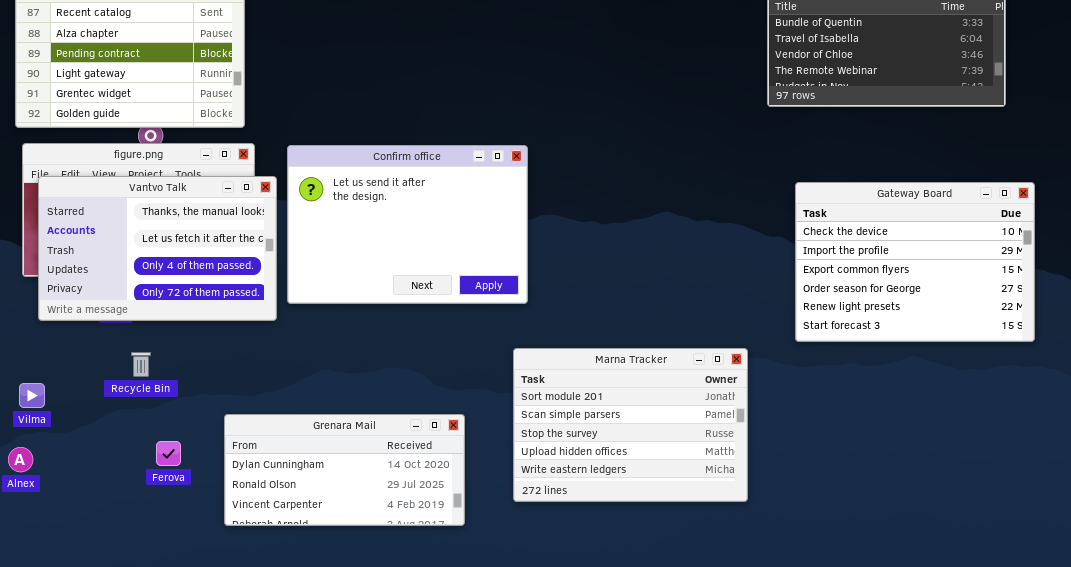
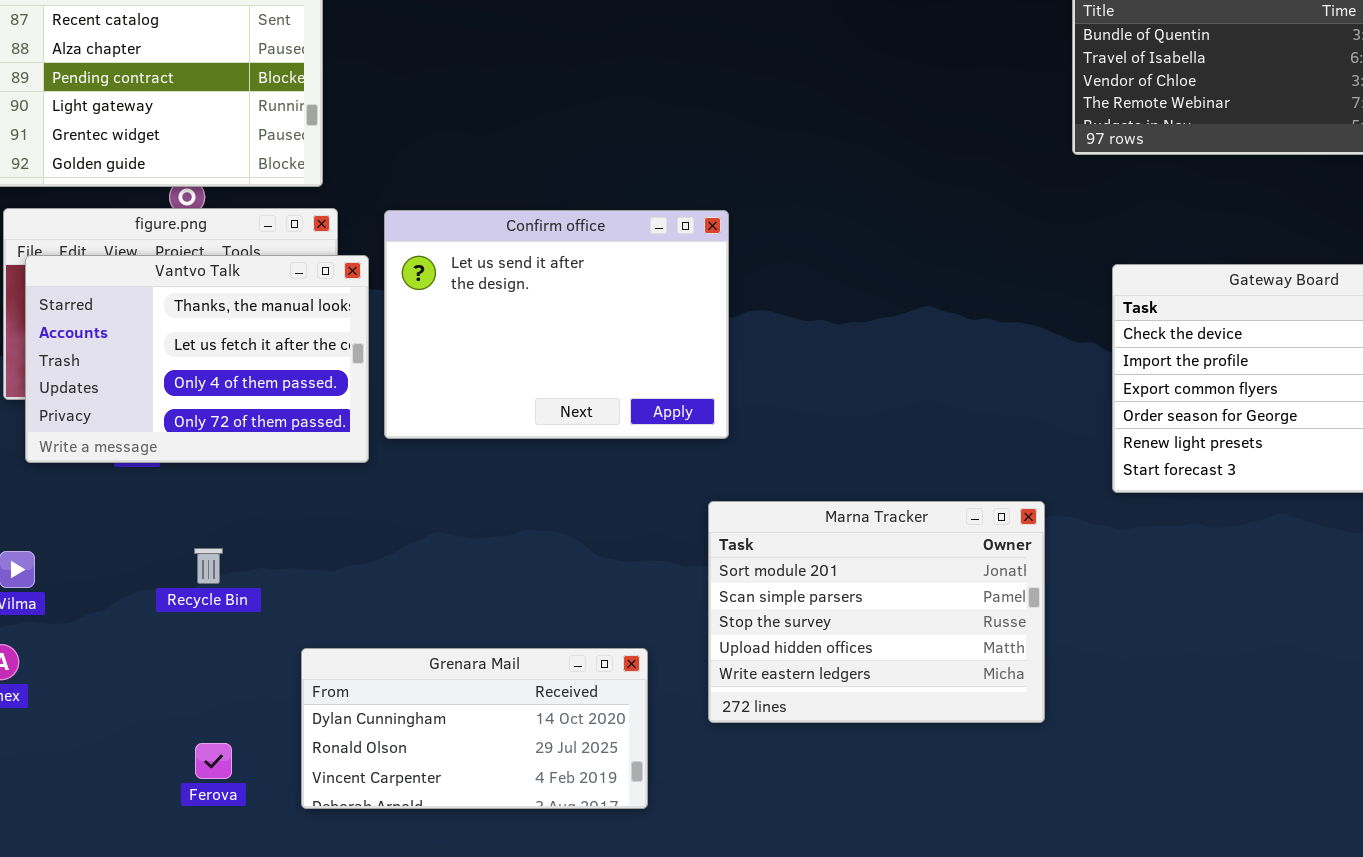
Recycle Bin: [131,352,151,377] -> [194,548,223,584], moved
Grenara Mail: [224,414,465,526] -> [301,648,648,809], moved
Ferova: [156,441,181,466] -> [195,743,232,779], moved

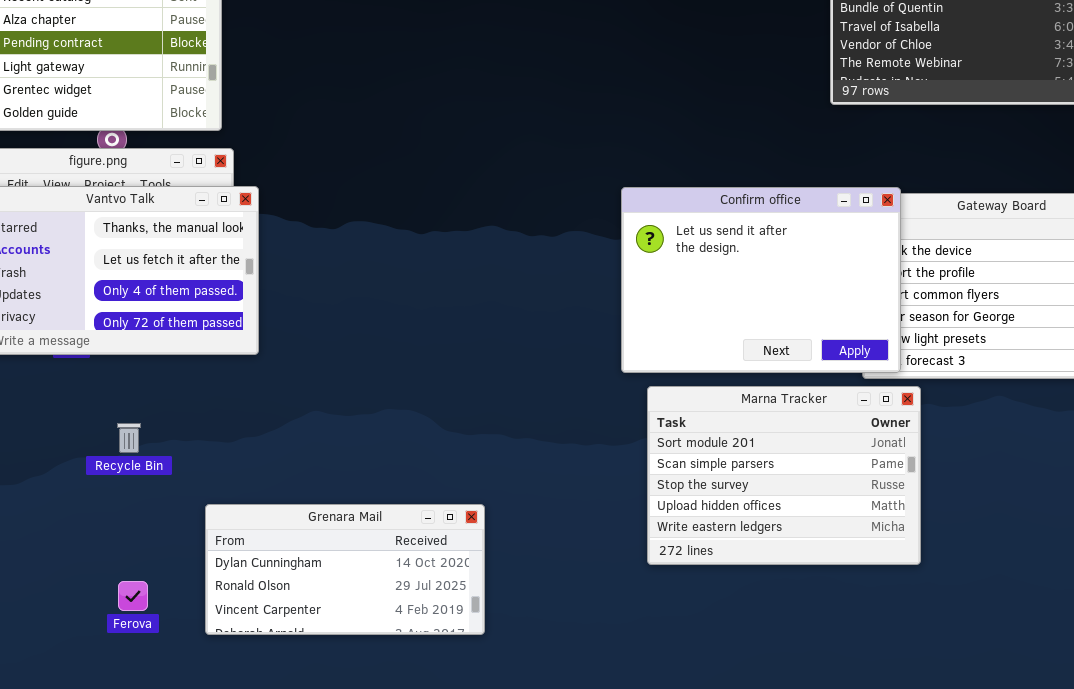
Confirm office: [384,210,729,439] -> [621,187,901,373], moved
Marna Tracker: [708,501,1045,723] -> [647,386,921,565], moved

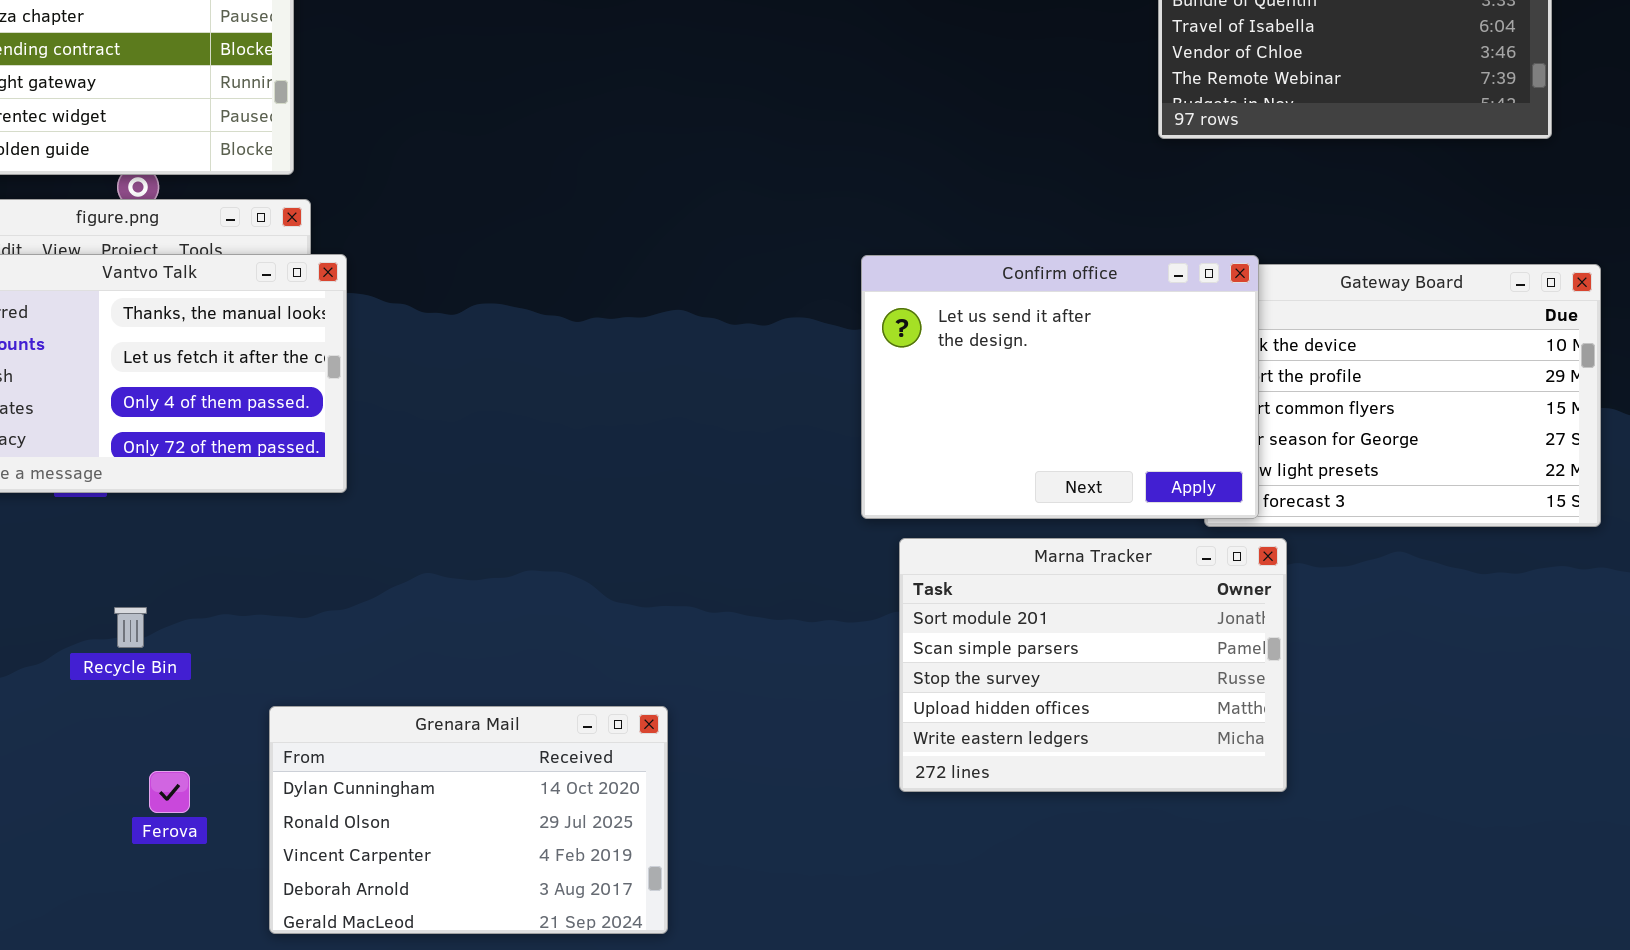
Recycle Bin: [117,423,141,453] -> [114,607,147,648], moved
Grenara Mail: [205,504,485,635] -> [269,706,668,934], resized
Ferova: [118,581,148,611] -> [149,771,190,813], moved

